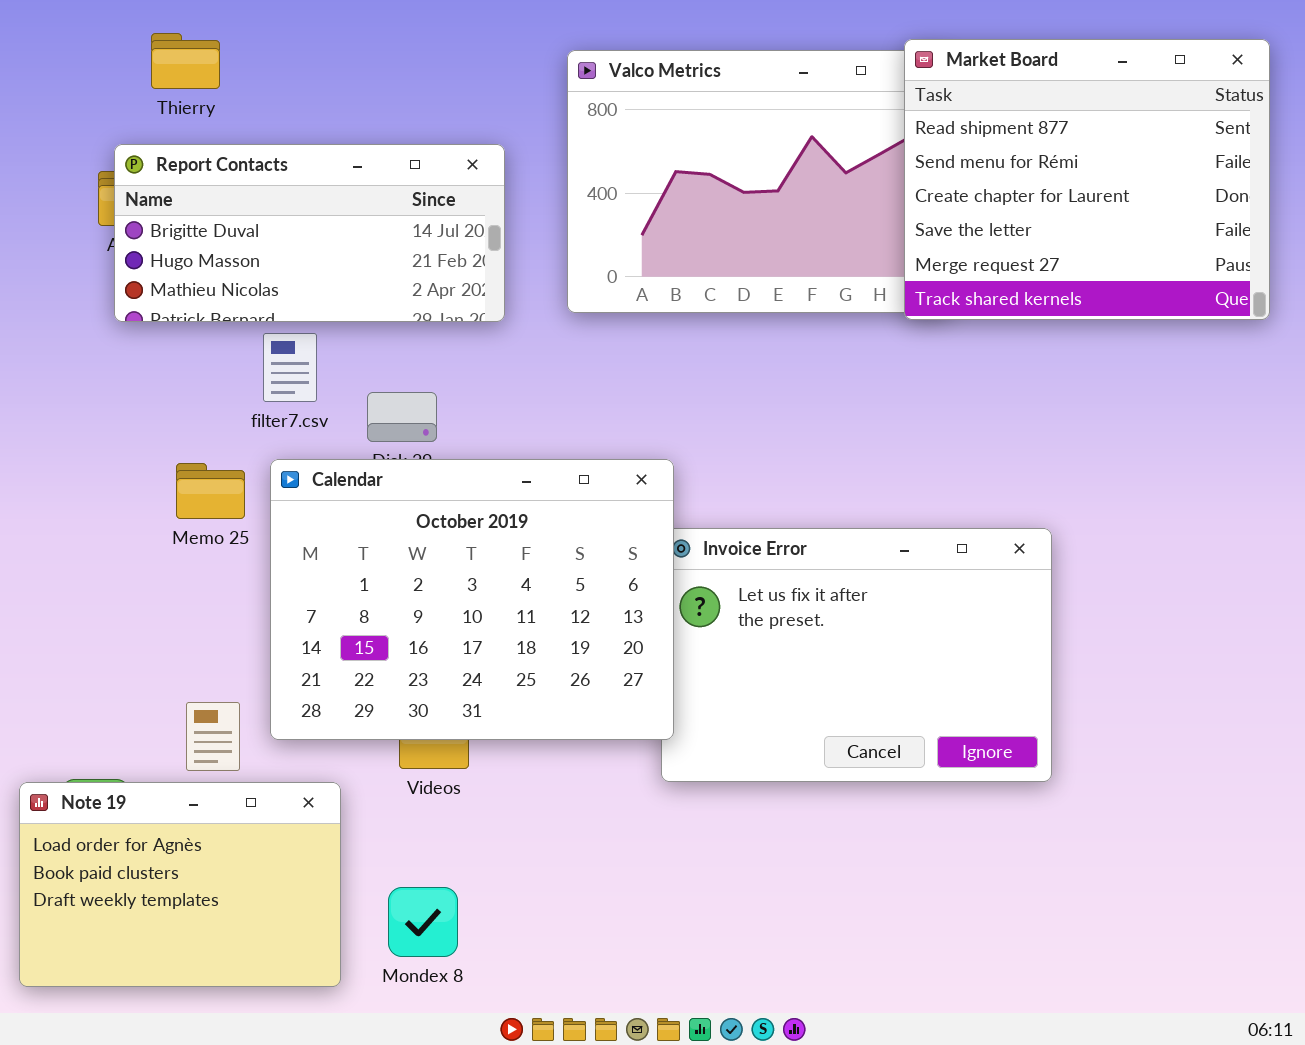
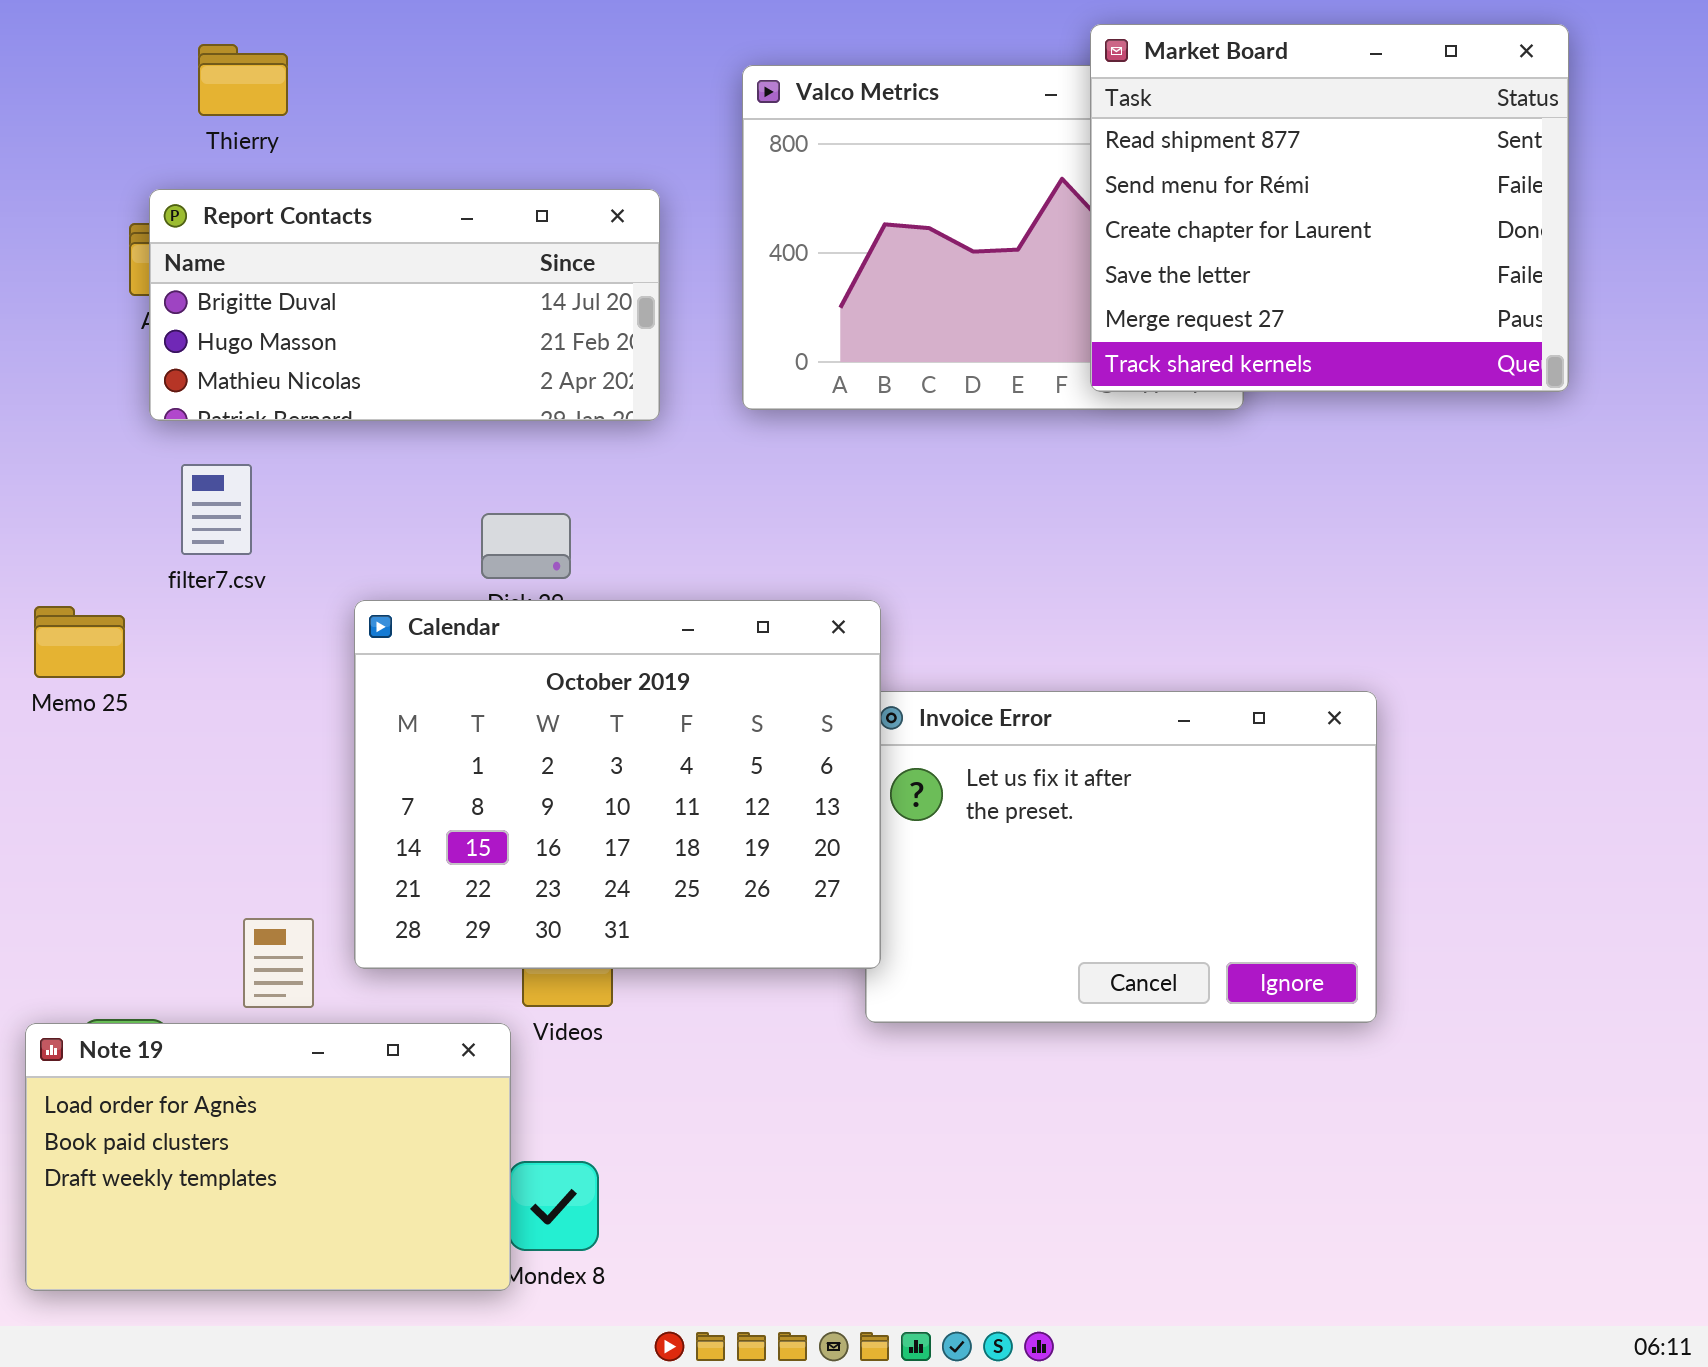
Market Board: [904,39,1270,320] -> [1090,24,1569,392], moved
filter7.csv: [263,333,317,402] -> [181,464,252,555], moved
Memo 25: [176,463,245,519] -> [34,606,125,678], moved
Note 19: [19,782,341,987] -> [25,1023,511,1291], resized

